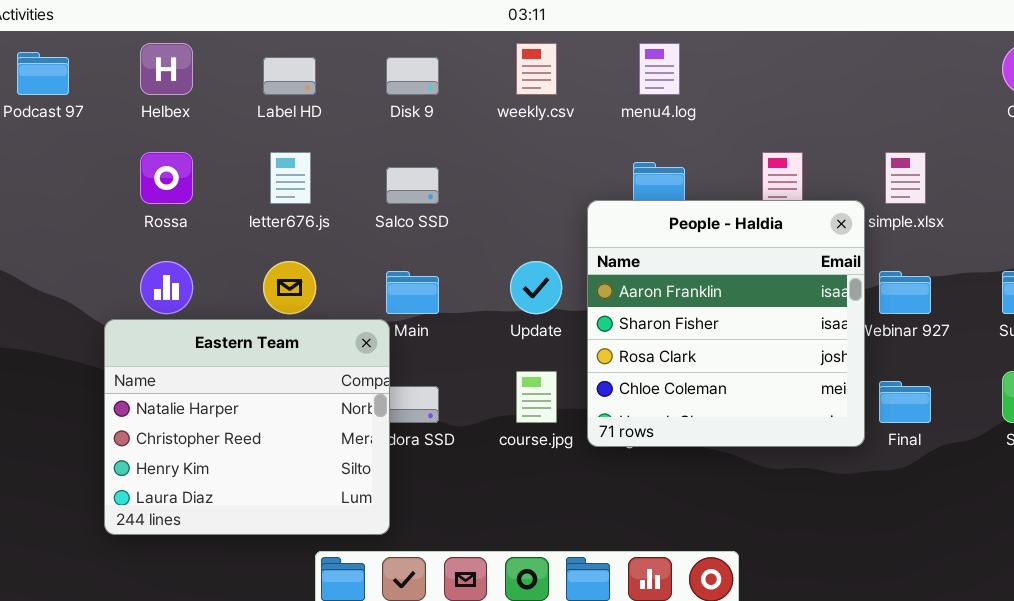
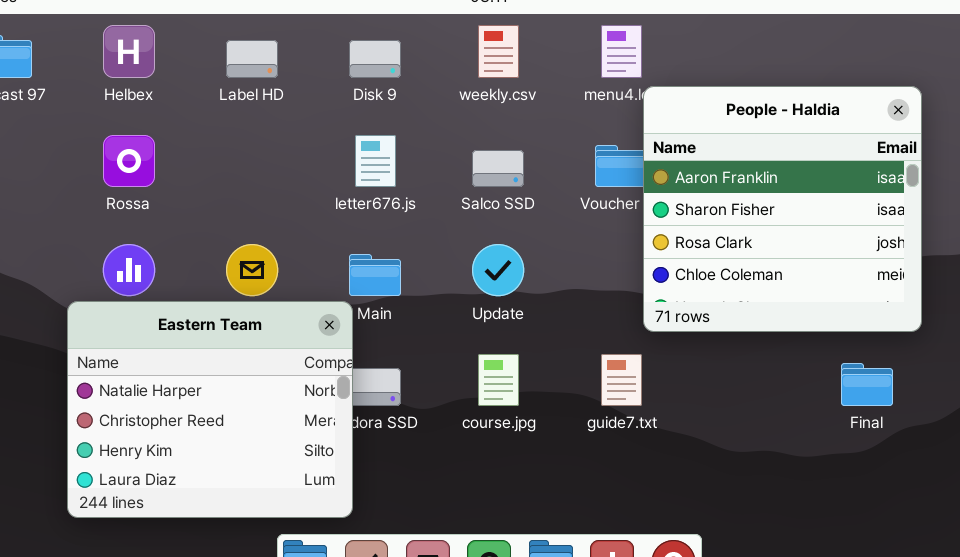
letter676.js: [270,152,311,204] -> [355,135,396,187], moved
Salco SSD: [386,167,439,204] -> [472,150,524,187], moved
People - Haldia: [587,200,865,447] -> [643,86,922,332], moved

